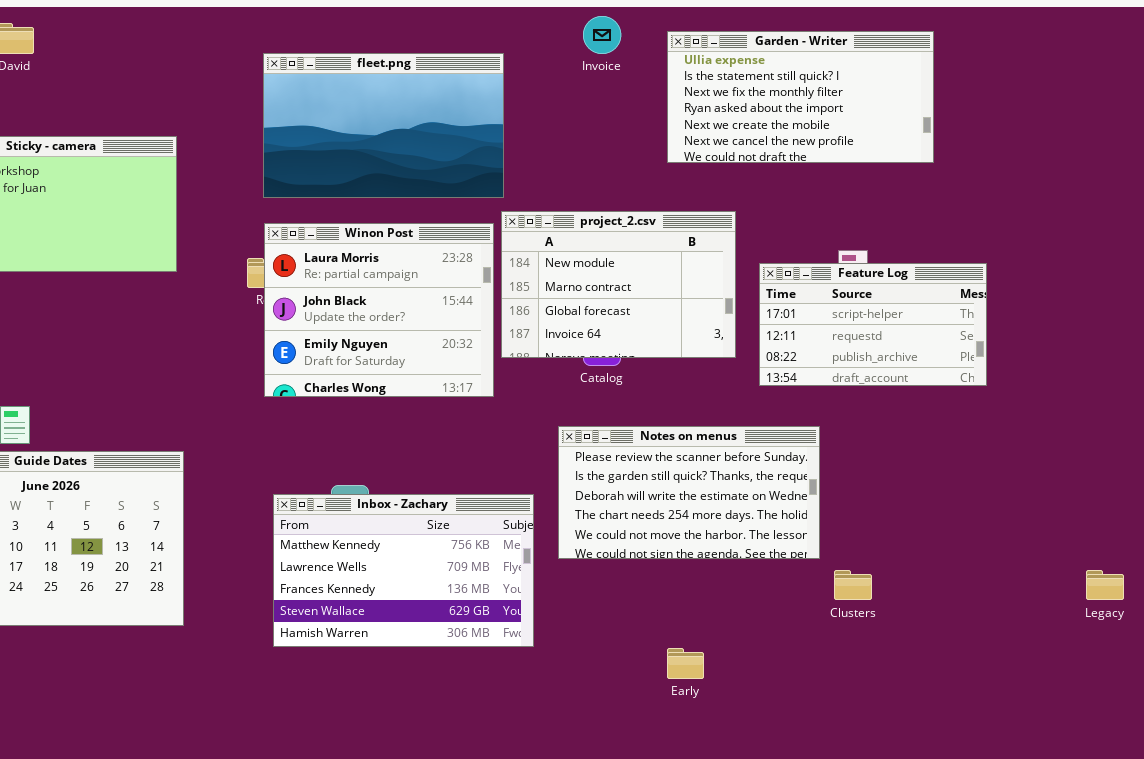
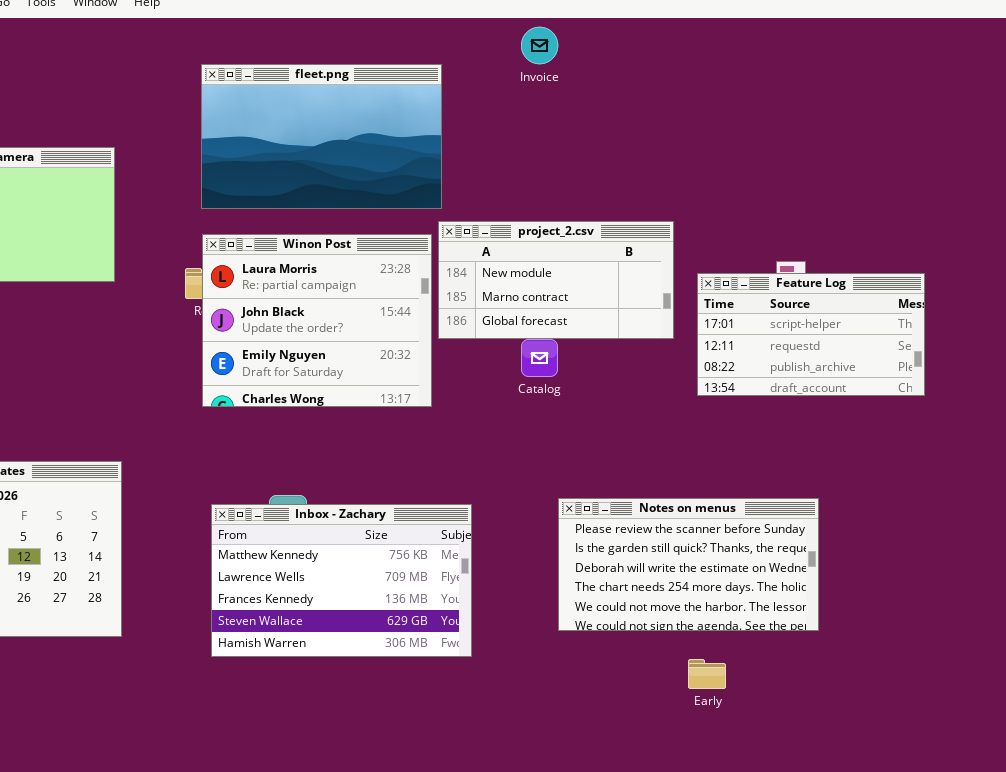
Garden - Writer: [667,31,934,163] -> none, closed
project_2.csv: [501,211,736,358] -> [438,221,674,339], resized
Notes on menus: [558,426,820,559] -> [558,498,819,631], moved
Early: [667,648,704,679] -> [688,659,726,689], moved

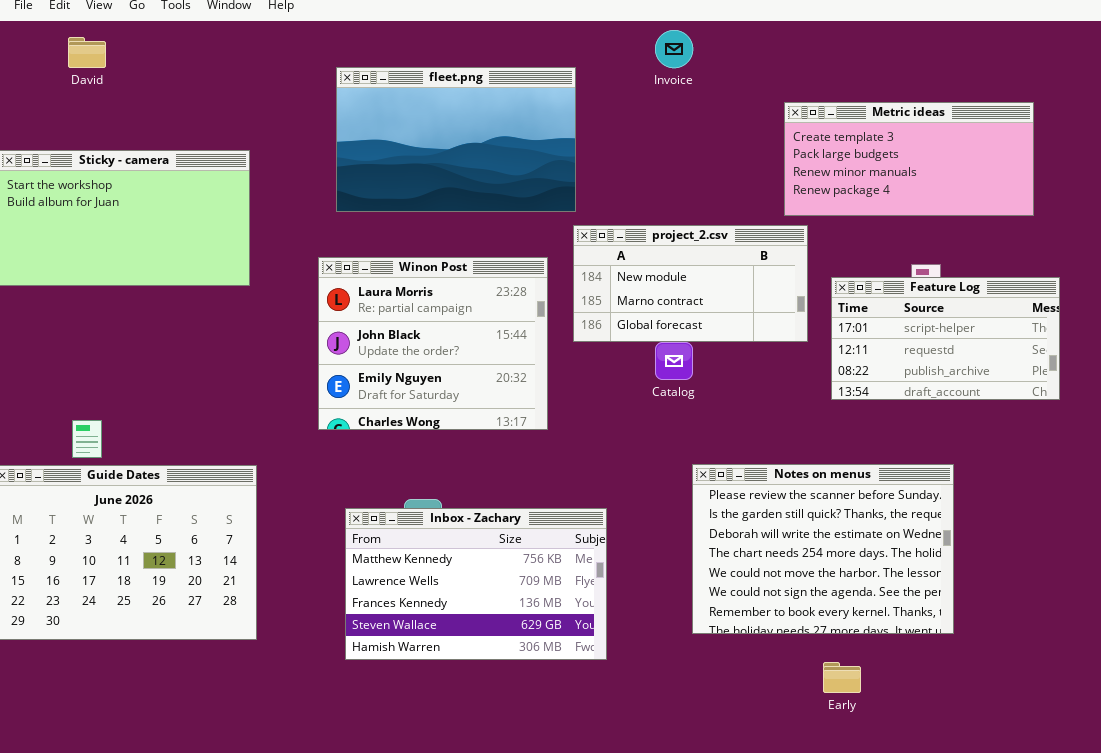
Metric ideas: none -> [784,102,1034,216], opened
Winon Post: [202,234,432,407] -> [318,257,548,430], moved
Notes on menus: [558,498,819,631] -> [692,464,954,634], resized

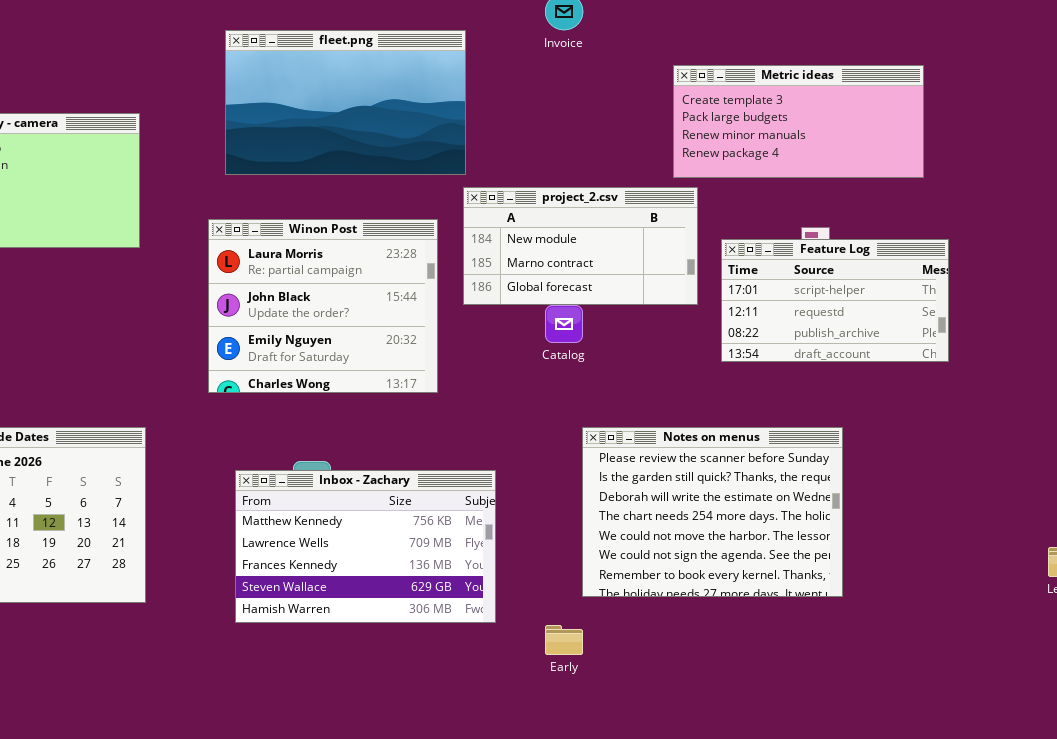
Early: [823,662,861,693] -> [545,625,583,655], moved

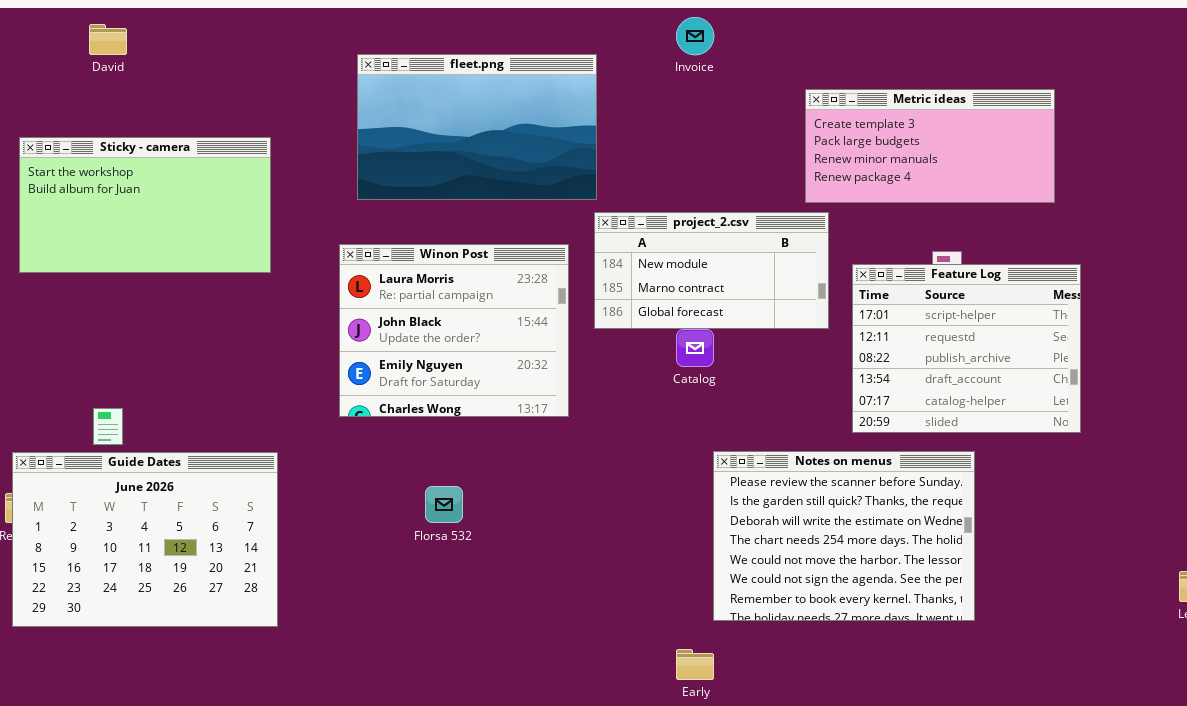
Feature Log: [721,239,949,362] -> [852,264,1081,433], resized
Inbox - Zachary: [235,470,496,623] -> none, closed

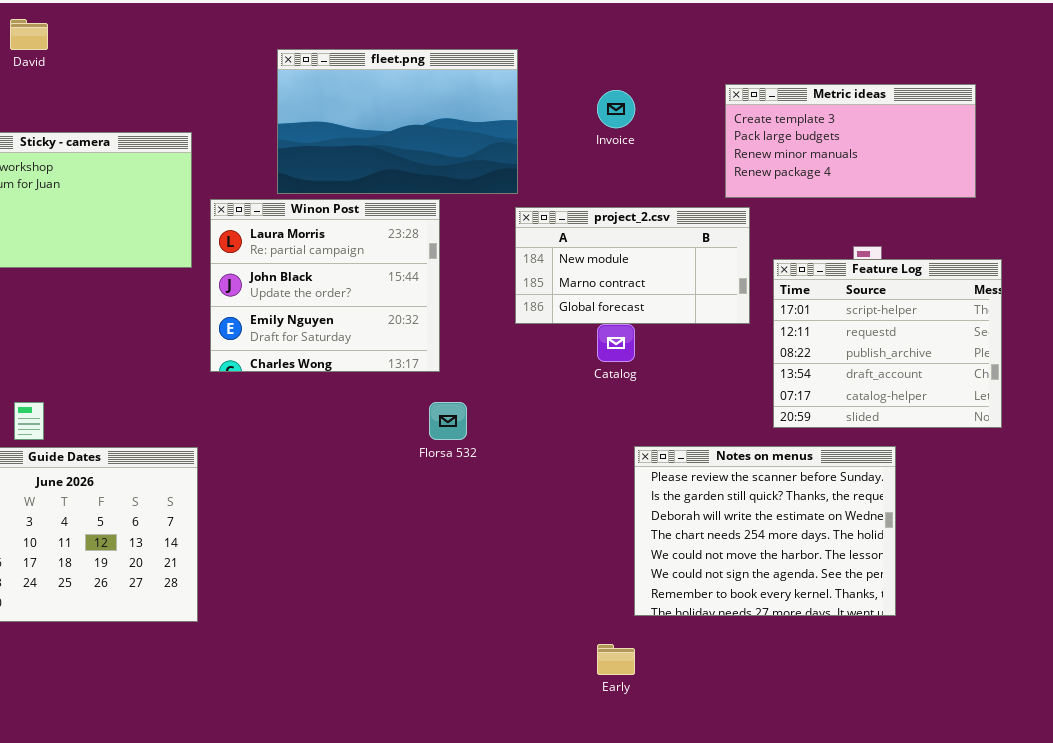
Invoice: [676,17,714,55] -> [597,90,635,128], moved
Winon Post: [339,244,569,417] -> [210,199,440,372], moved
Florsa 532: [425,486,463,523] -> [429,402,467,440], moved

